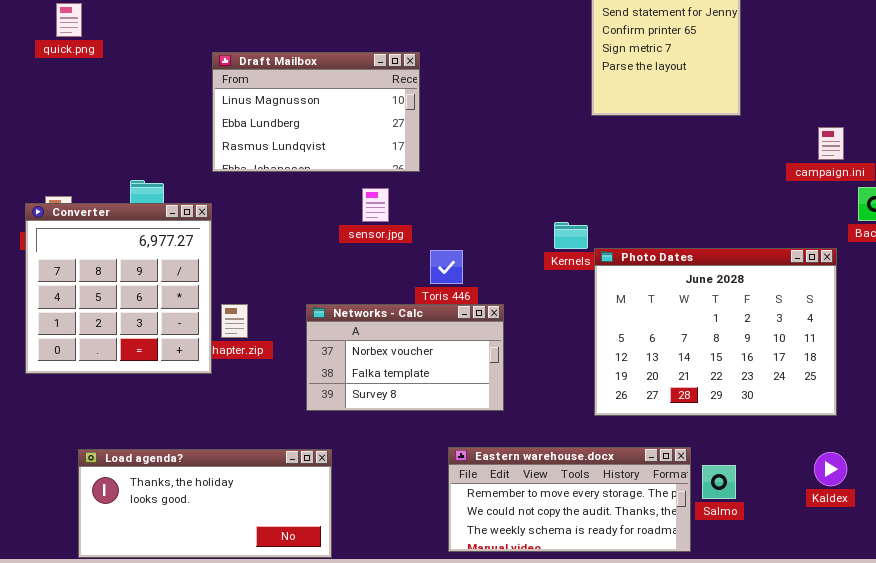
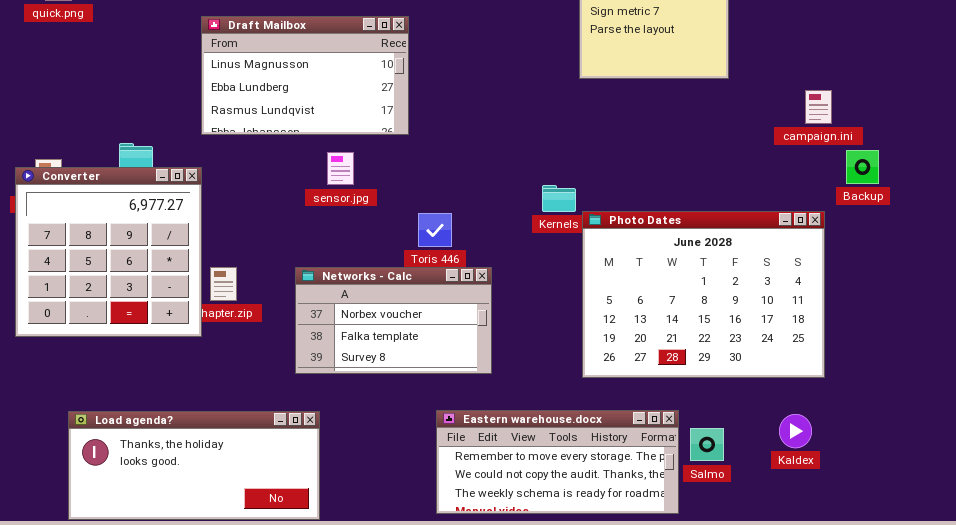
sensor.jpg: [362,188,389,222] -> [327,152,354,185], moved
Kaldex: [814,452,847,486] -> [779,414,812,448], moved

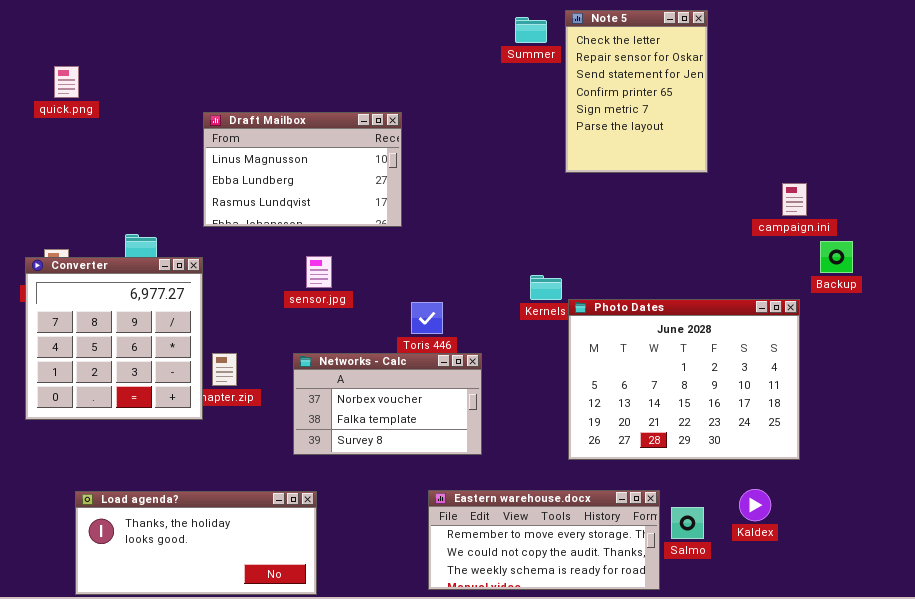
sensor.jpg: [327,152,354,185] -> [306,256,332,288], moved
Kaldex: [779,414,812,448] -> [739,489,771,521], moved

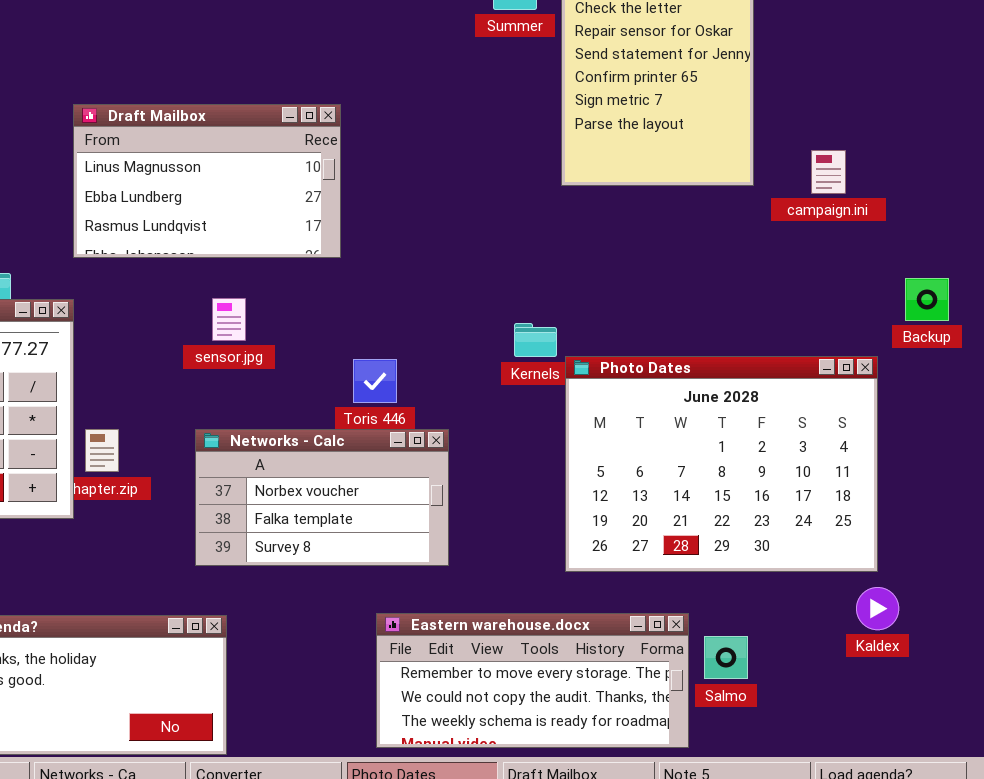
campaign.ini: [782,183,807,216] -> [811,150,846,194], moved
Kaldex: [739,489,771,521] -> [856,587,899,630], moved

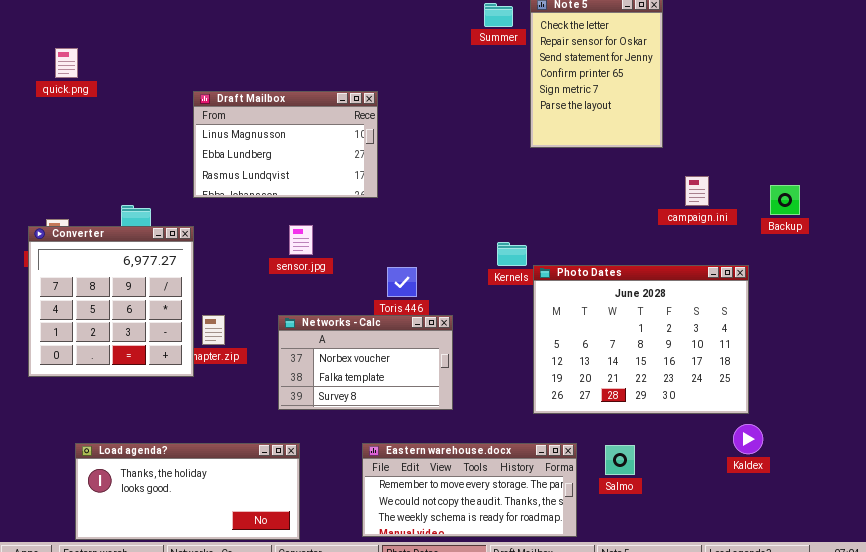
campaign.ini: [811,150,846,194] -> [685,176,709,206], moved
Backup: [905,278,949,321] -> [770,185,800,215], moved
Eastern warehouse.docx: [376,613,689,748] -> [362,443,577,537], moved
Salmo: [704,636,748,679] -> [605,445,635,475], moved

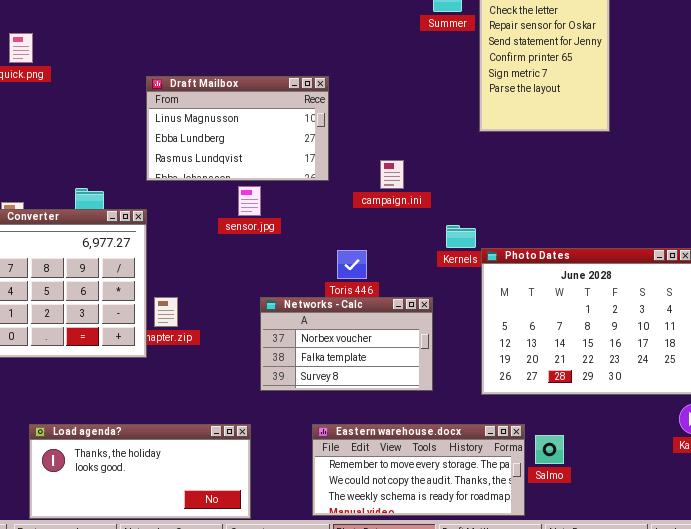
campaign.ini: [685,176,709,206] -> [380,160,404,189], moved
sensor.jpg: [289,225,313,255] -> [238,186,261,216], moved
Networks - Calc: [278,315,453,410] -> [260,297,433,391], moved
Salmo: [605,445,635,475] -> [535,435,564,464], moved

